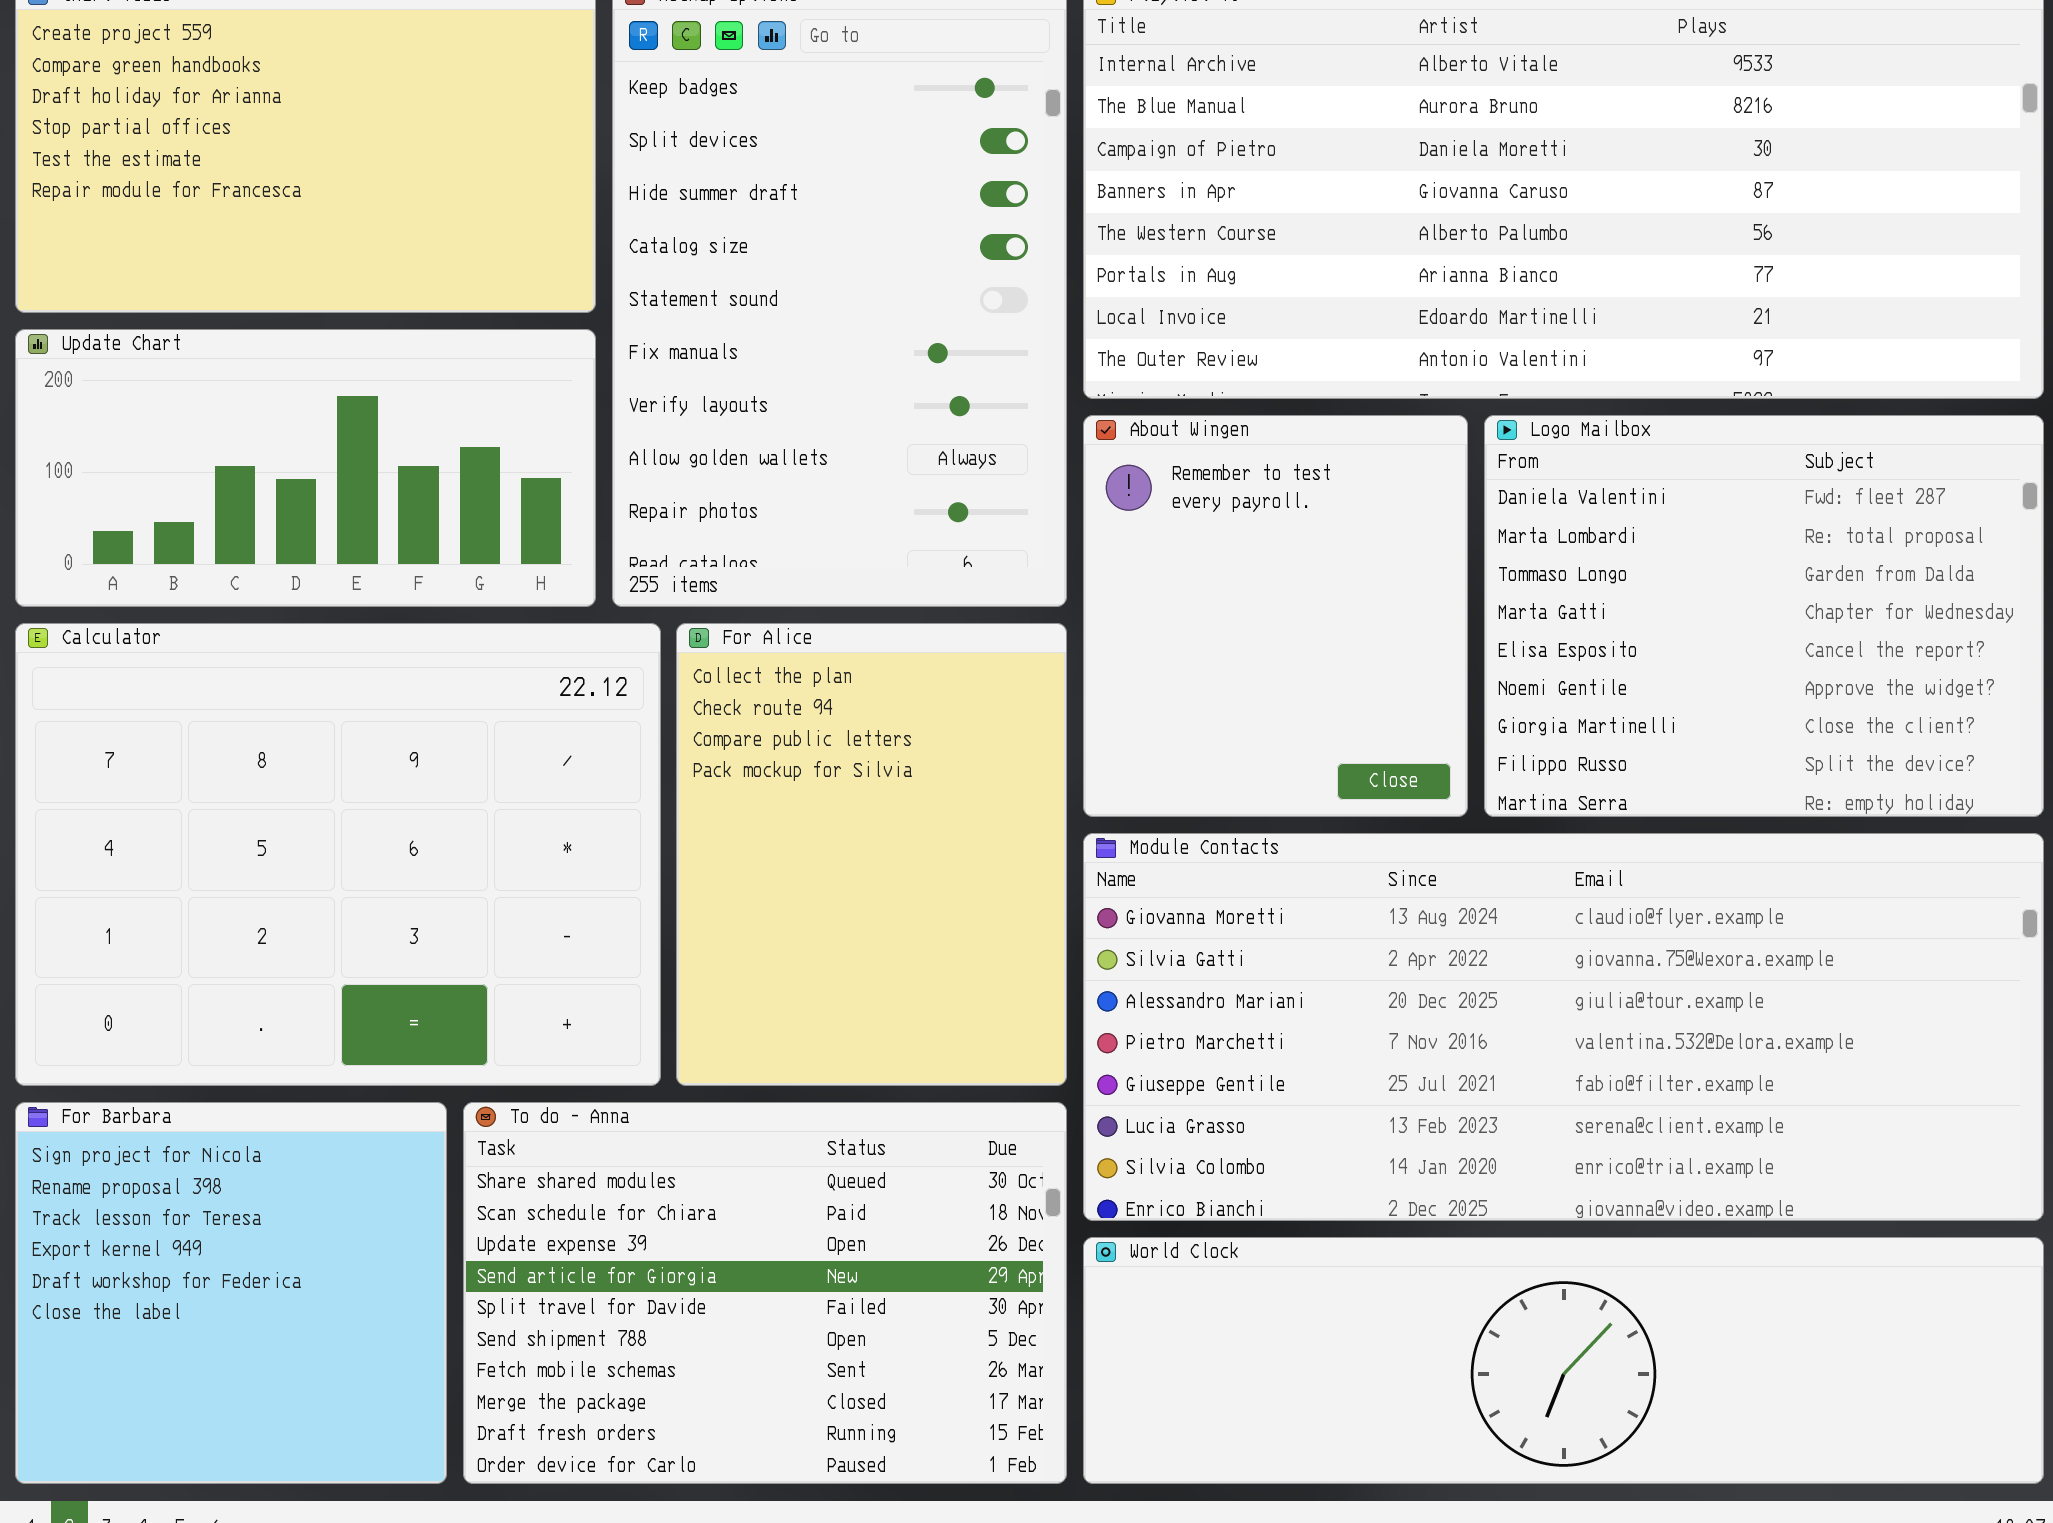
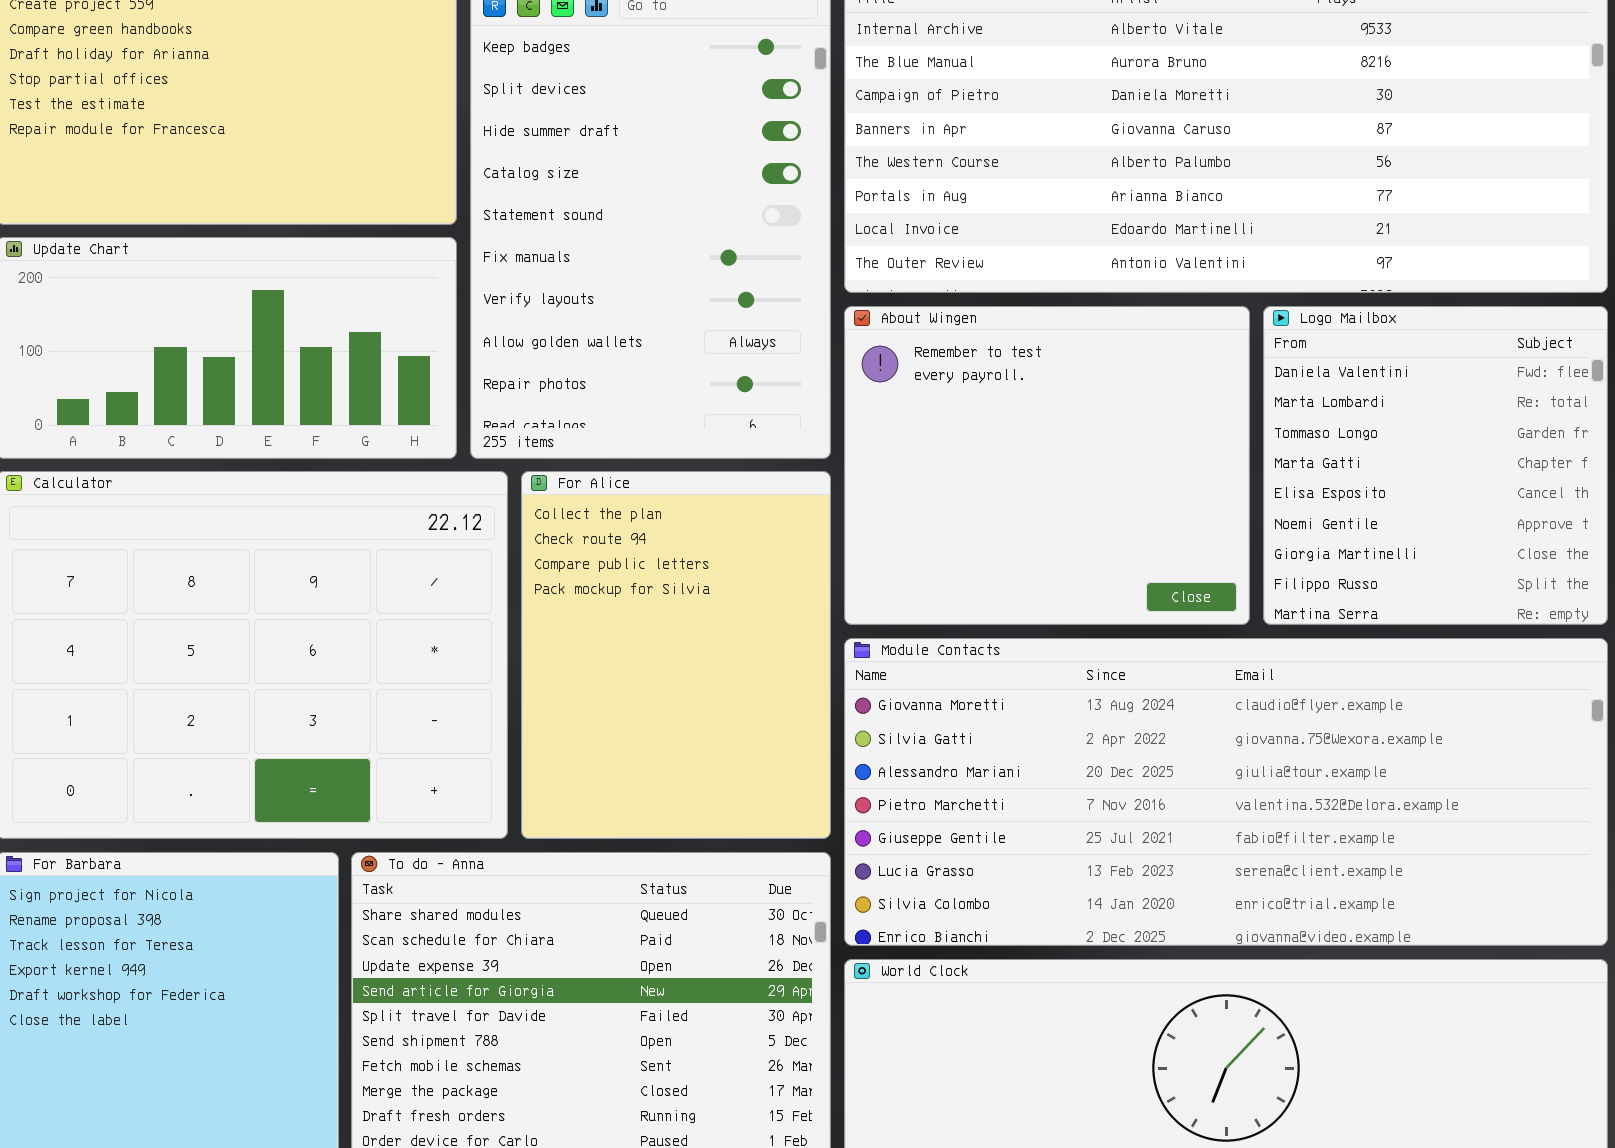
About Wingen: [1083,415,1468,817] -> [844,306,1250,625], resized
Logo Mailbox: [1484,415,2044,817] -> [1263,306,1608,625], resized

